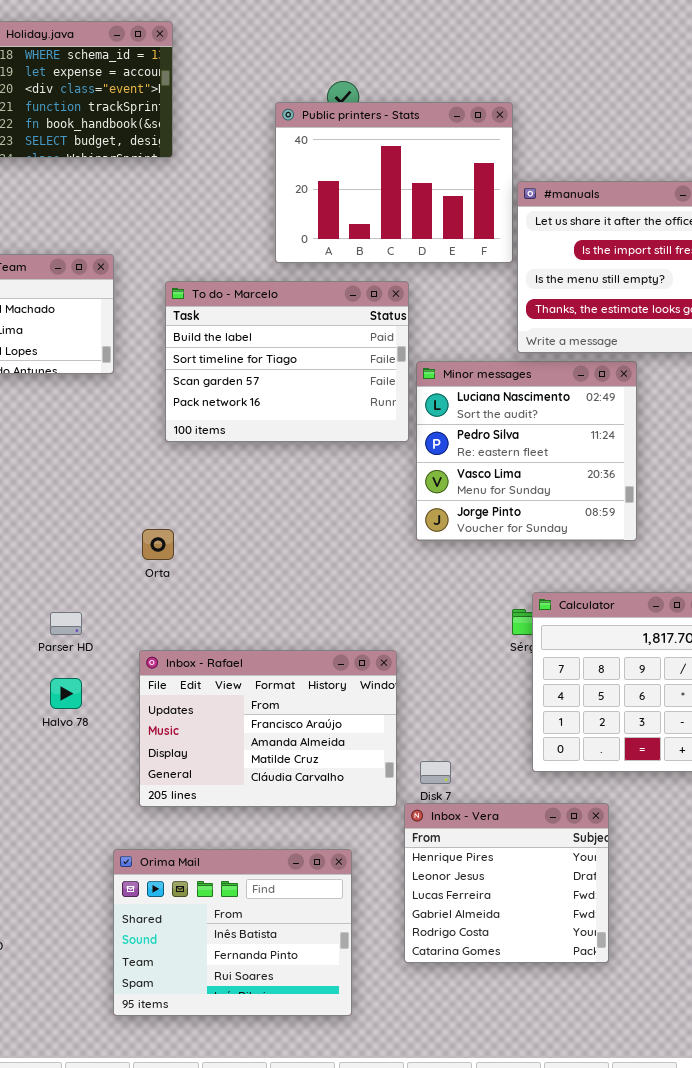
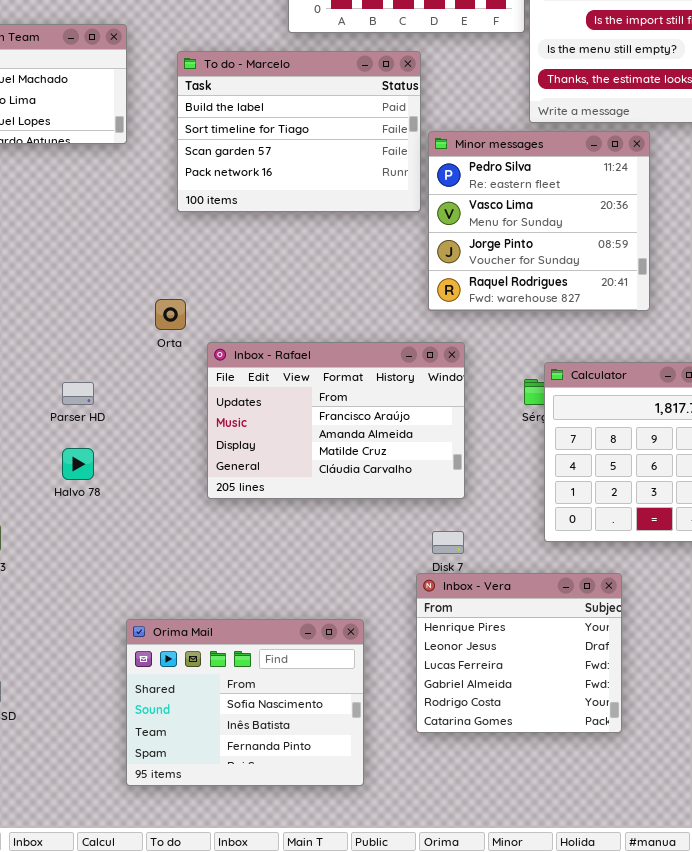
Minor messages: [416,361,637,541] -> [428,131,650,311], scrolled down 1 row
Inbox - Rafael: [139,650,397,807] -> [207,342,465,499], moved
Orima Mail: [113,849,352,1016] -> [126,619,364,786], scrolled up 1 row

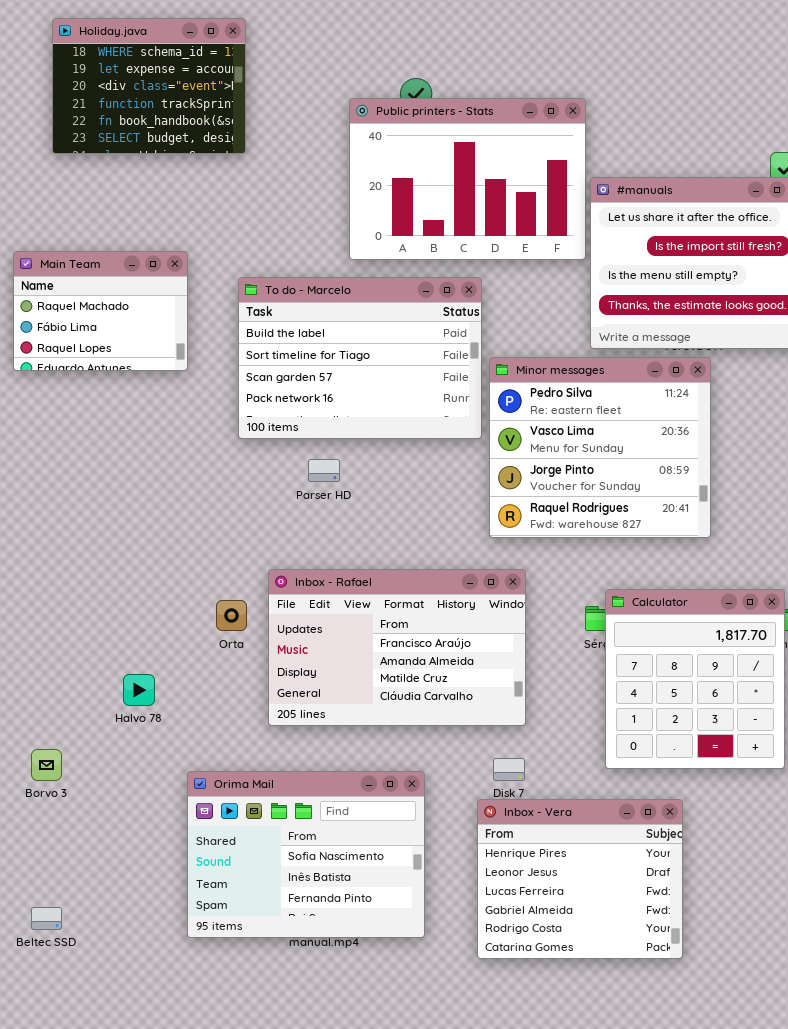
Orta: [155,299,186,330] -> [216,600,247,631], moved
Parser HD: [62,382,94,405] -> [308,459,340,482], moved
Orima Mail: [126,619,364,786] -> [187,771,425,938], moved

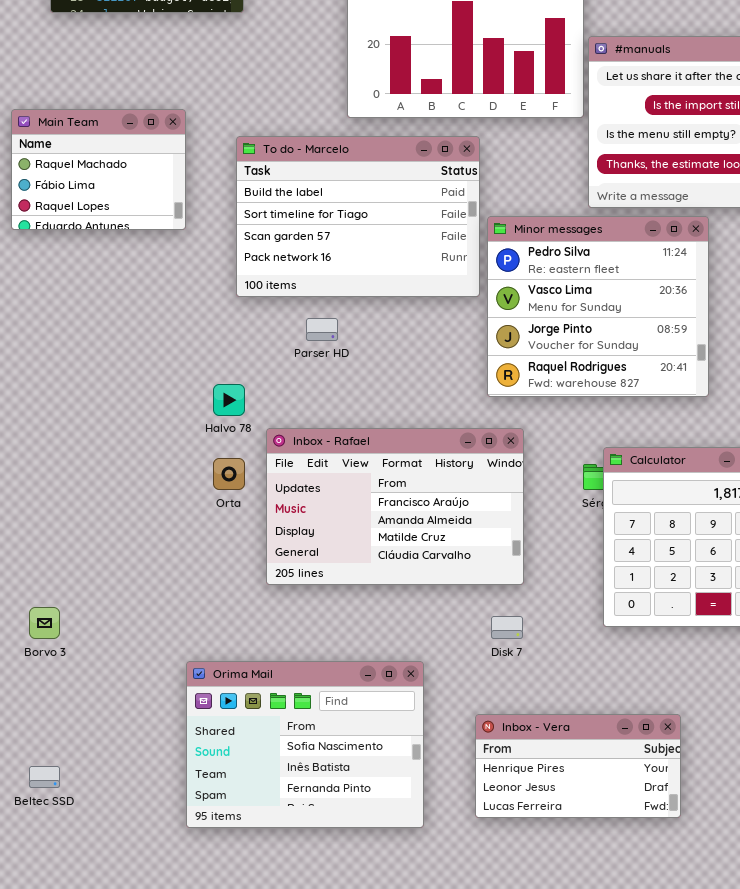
Halvo 78: [123,674,155,706] -> [213,384,245,416], moved
Orima Mail: [187,771,425,938] -> [186,661,424,828], moved
Inbox - Vera: [477,799,683,959] -> [475,714,681,818], resized

